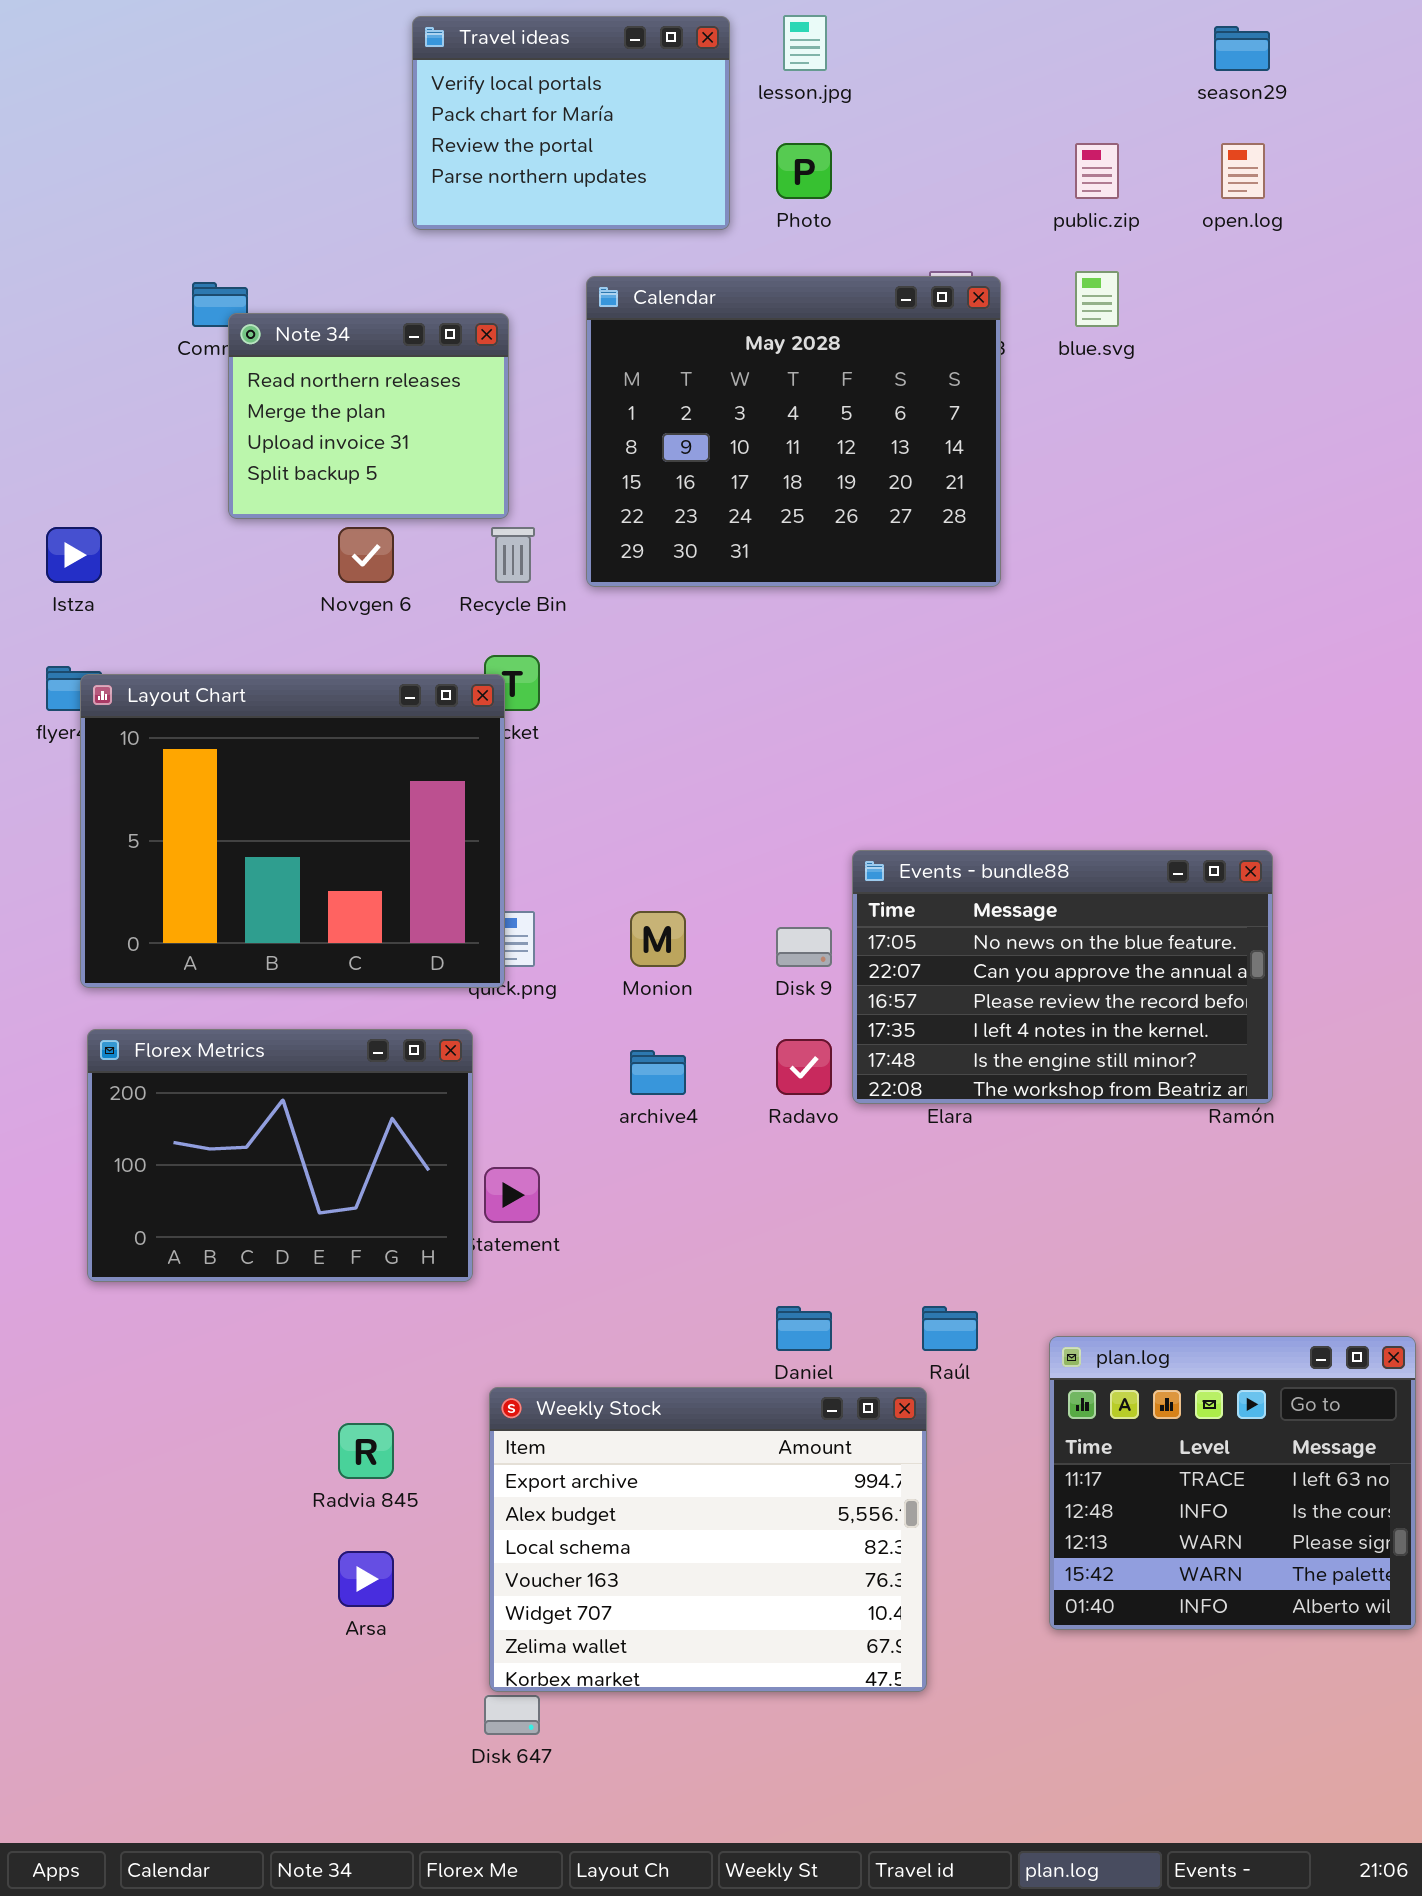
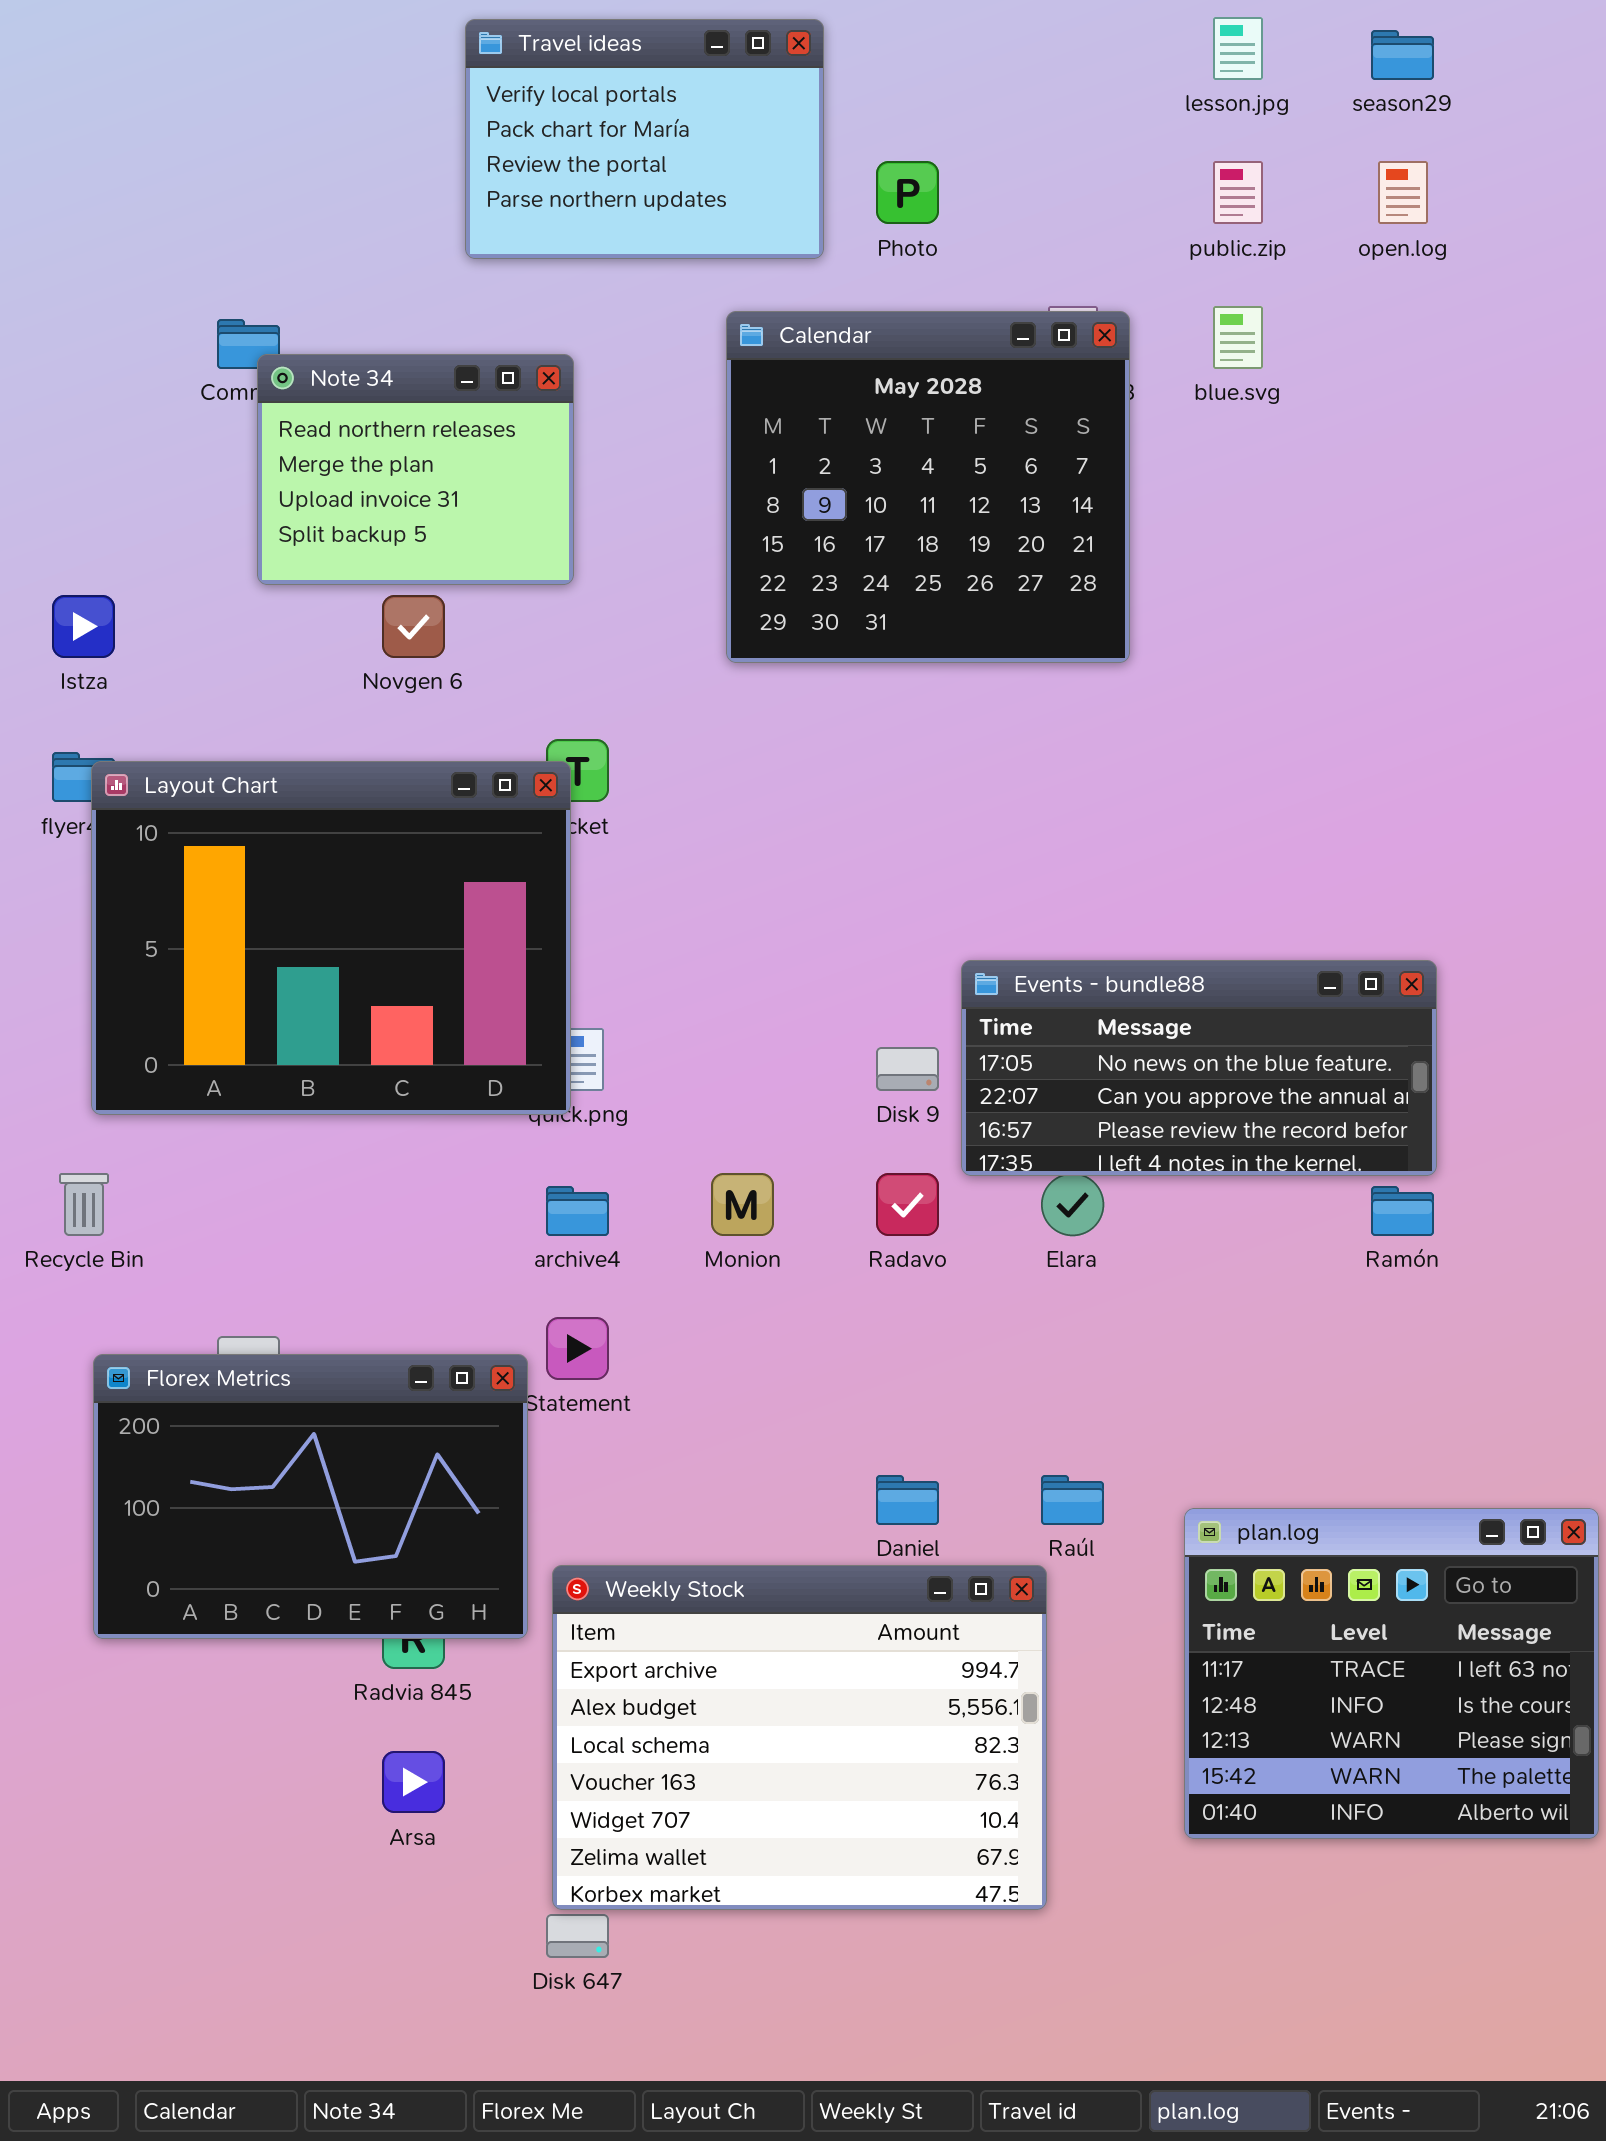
lesson.jpg: [783,15,827,71] -> [1213,17,1263,80], moved
Calendar: [586,276,1001,587] -> [726,311,1130,663], resized
Recycle Bin: [491,527,535,583] -> [59,1173,109,1236], moved
Events - bundle88: [852,850,1273,1104] -> [961,960,1437,1176], resized
Monion: [630,911,686,967] -> [711,1173,774,1236], moved
Florex Metrics: [87,1029,473,1282] -> [93,1354,528,1639], moved
archive4: [630,1050,686,1095] -> [546,1186,609,1236], moved

